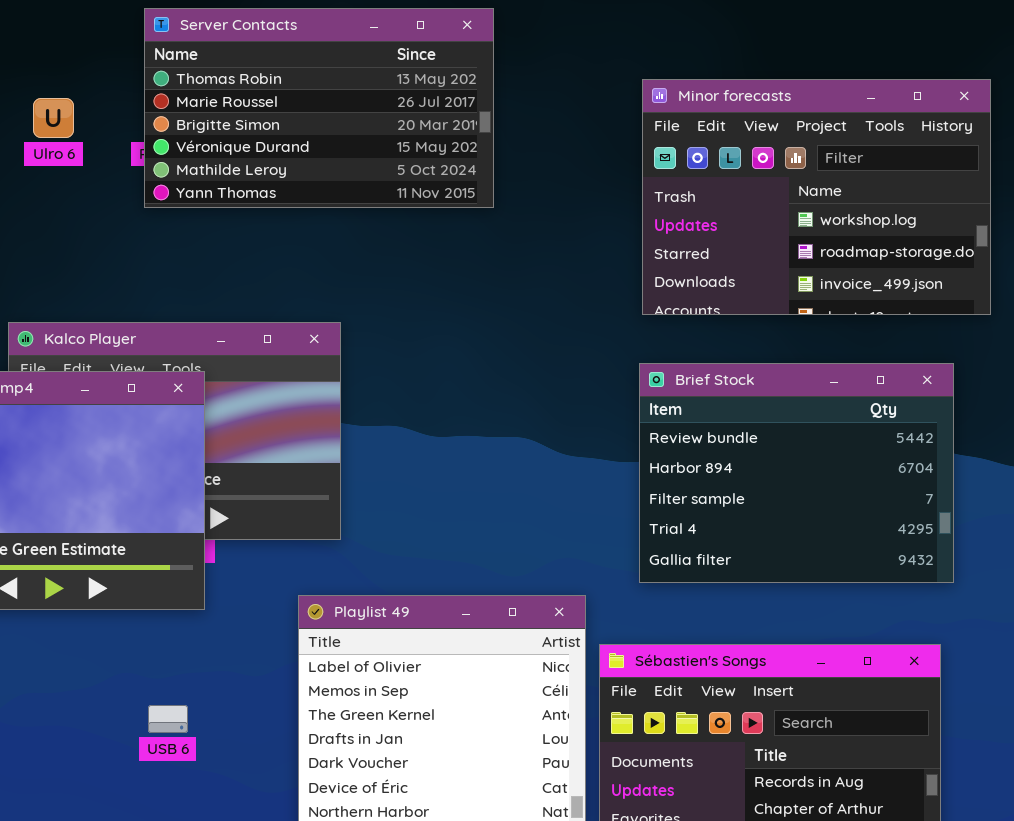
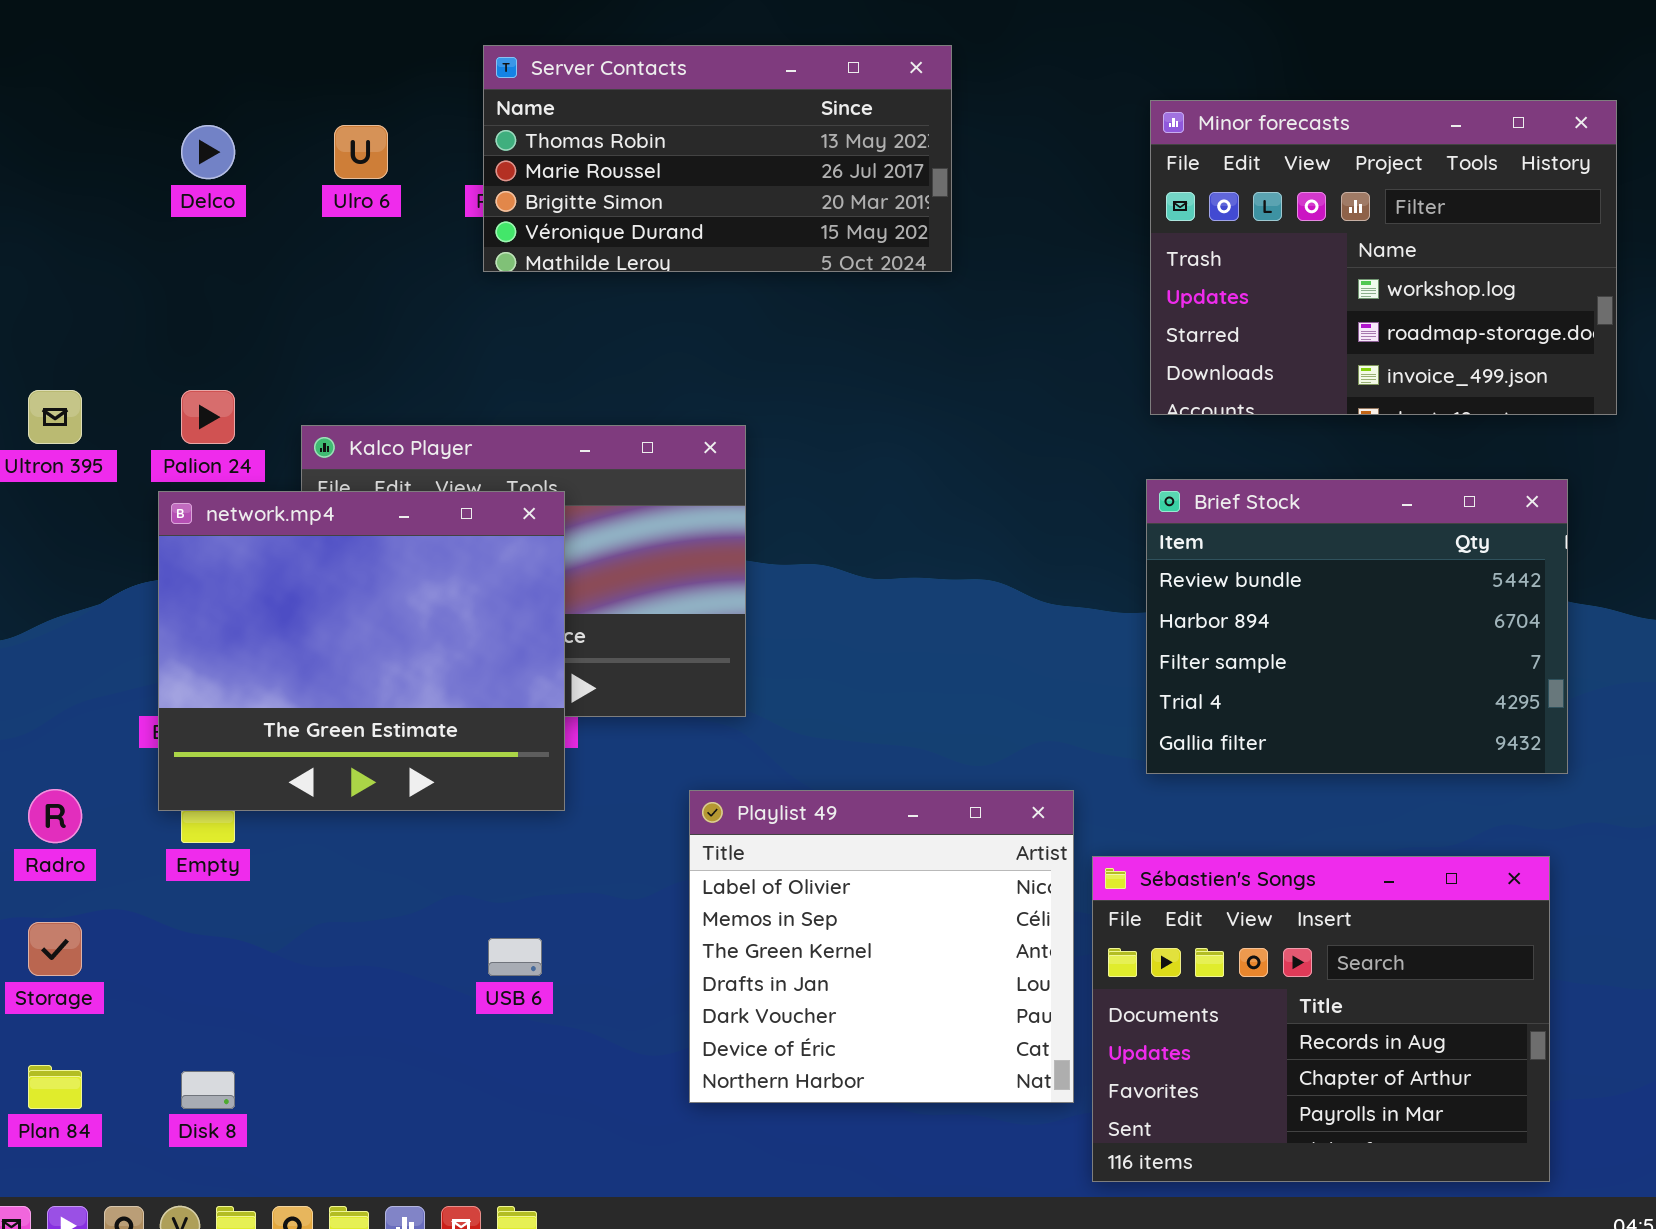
Server Contacts: [144,8,494,208] -> [483,45,952,272], resized

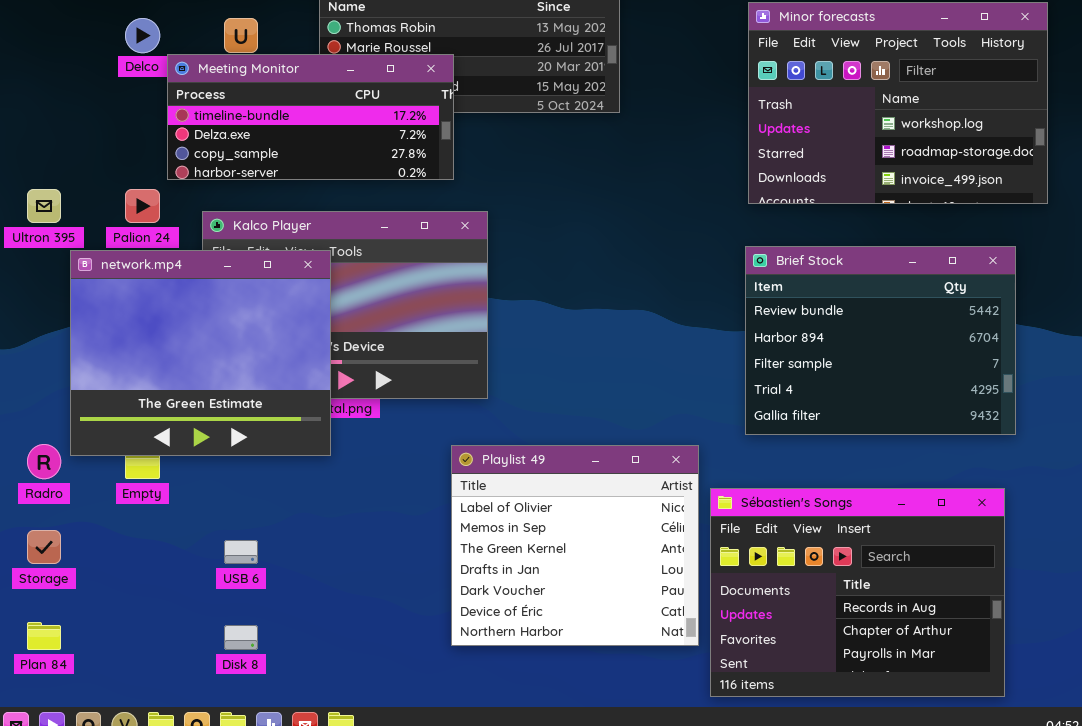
Meeting Monitor: none -> [167,54,454,180], opened
network.mp4: [158,491,565,811] -> [70,250,331,456], moved
USB 6: [488,938,542,976] -> [224,540,258,564], moved
Disk 8: [181,1071,235,1109] -> [224,625,258,650], moved

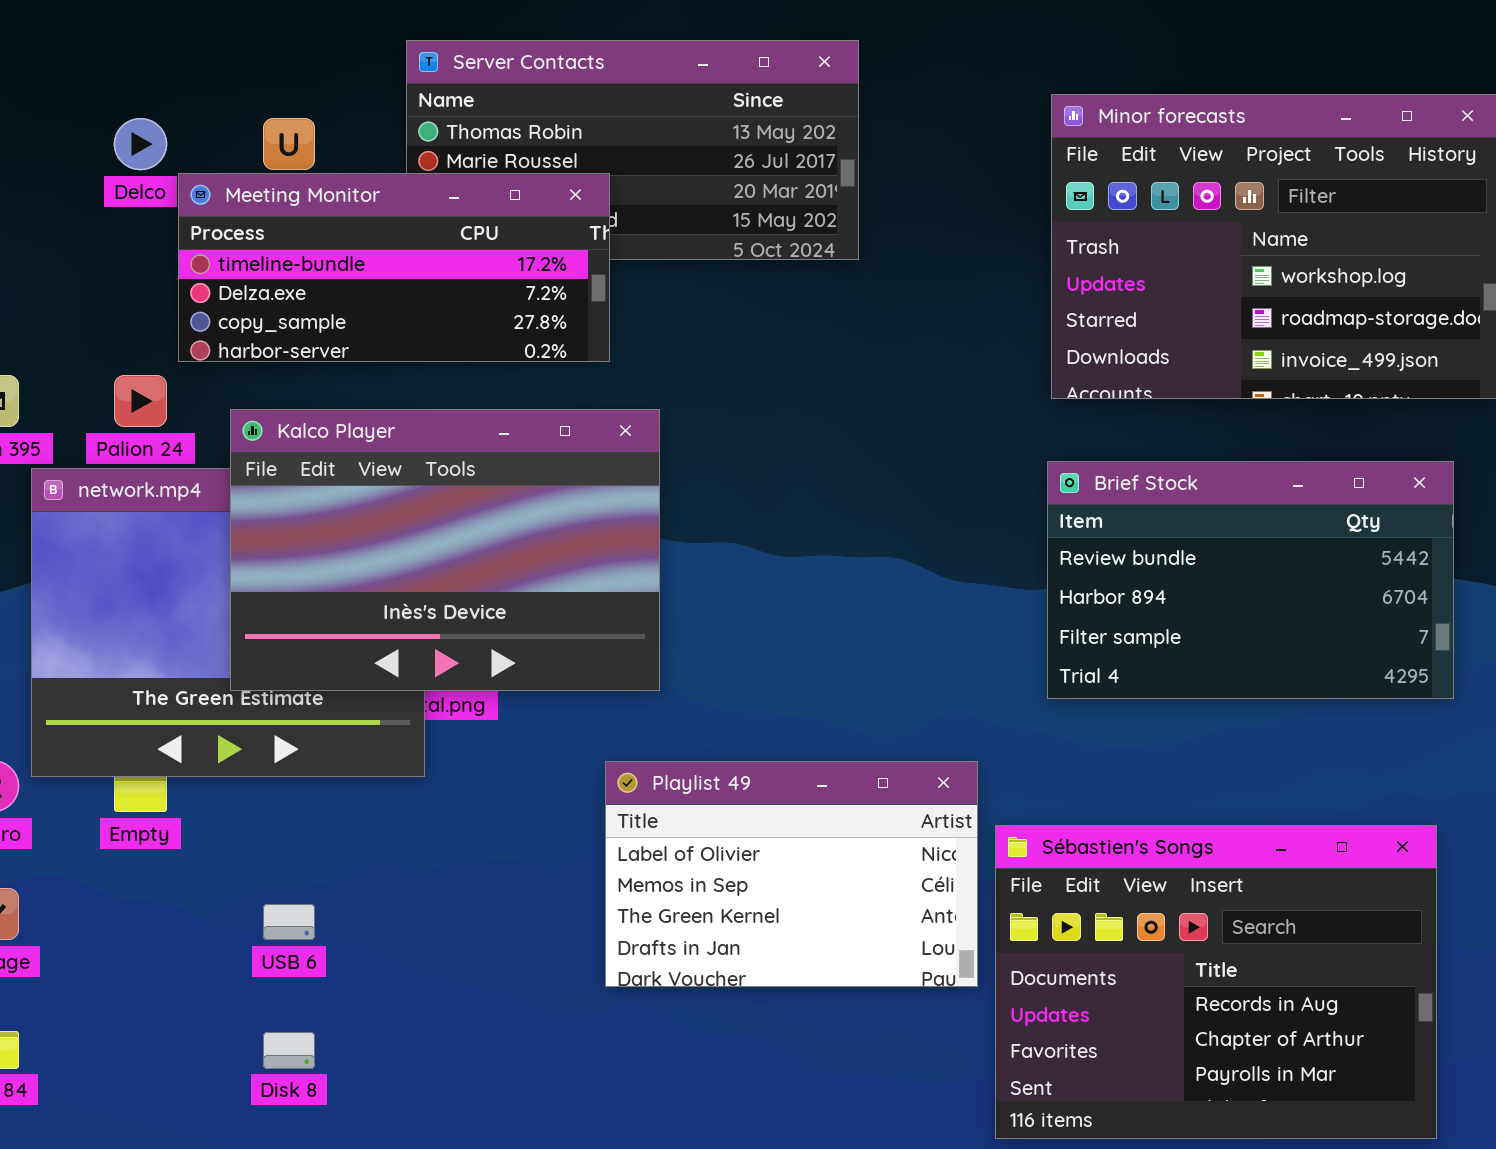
Kalco Player: [202,211,488,399] -> [230,409,660,691], raised
Brief Stock: [745,246,1016,435] -> [1047,461,1454,699], resized
Playlist 49: [451,445,699,646] -> [605,761,978,987], resized

